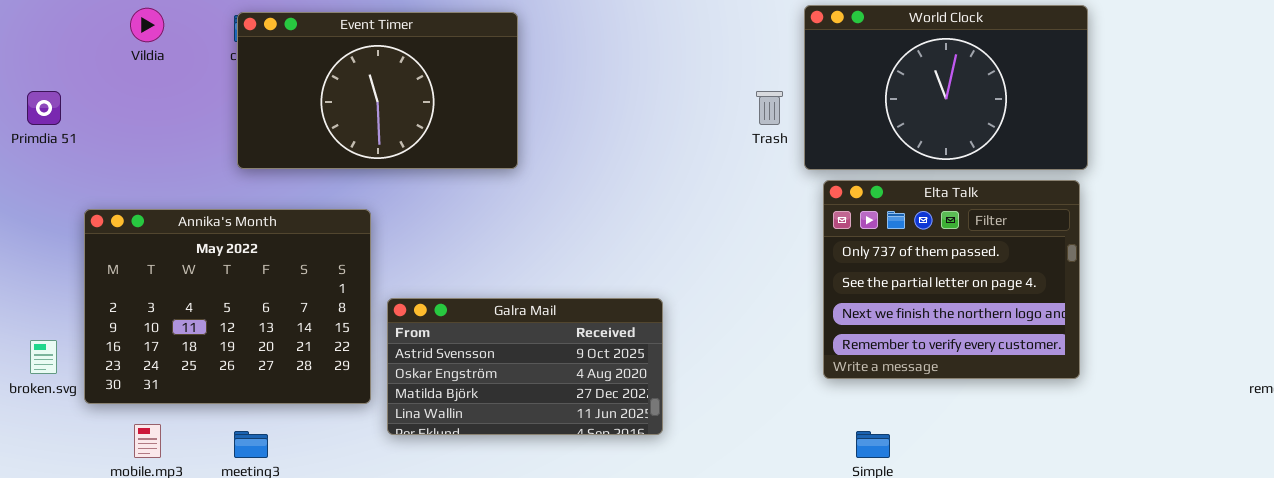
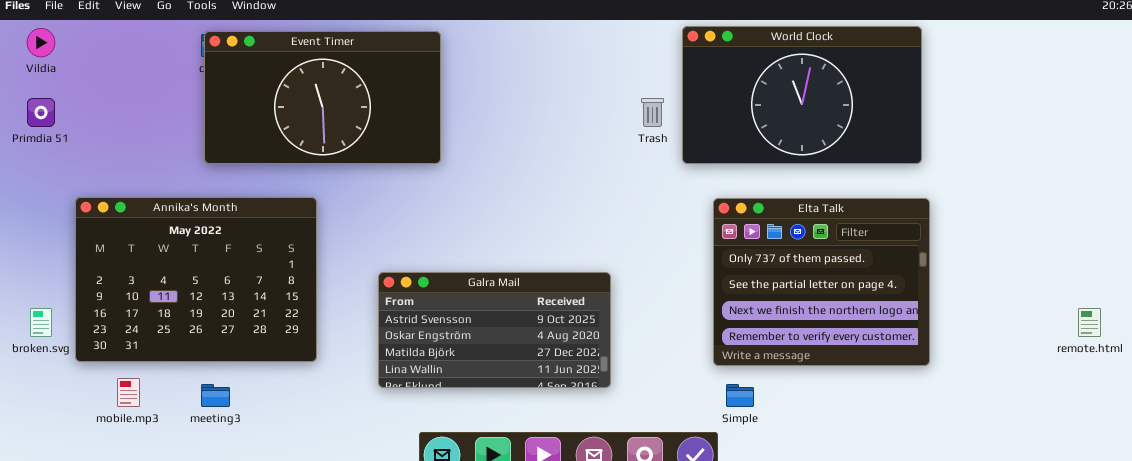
Vildia: [130,8,164,42] -> [27,28,55,57], moved
Elta Talk: [823,180,1080,379] -> [713,198,930,366], moved
Galra Mail: [387,298,663,435] -> [378,272,611,388], moved

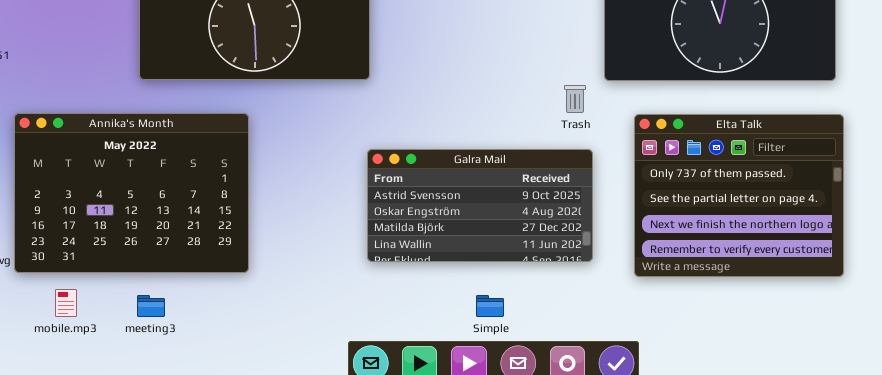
Trash: [641,98,664,127] -> [564,85,586,113], moved
Galra Mail: [378,272,611,388] -> [367,149,593,262], moved
Simple: [726,384,754,407] -> [476,295,504,317], moved

